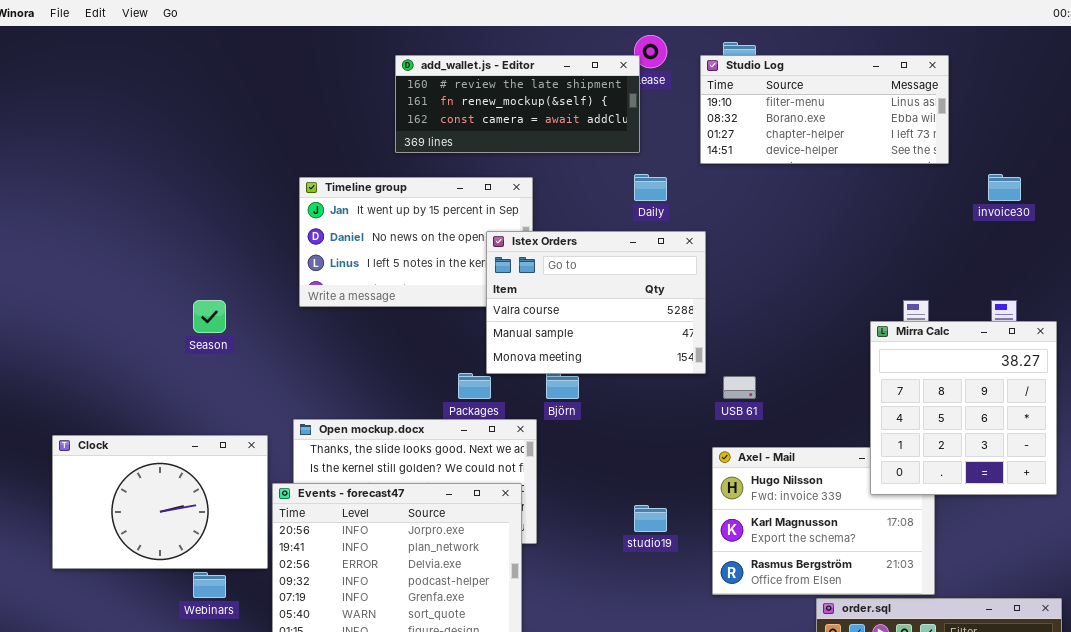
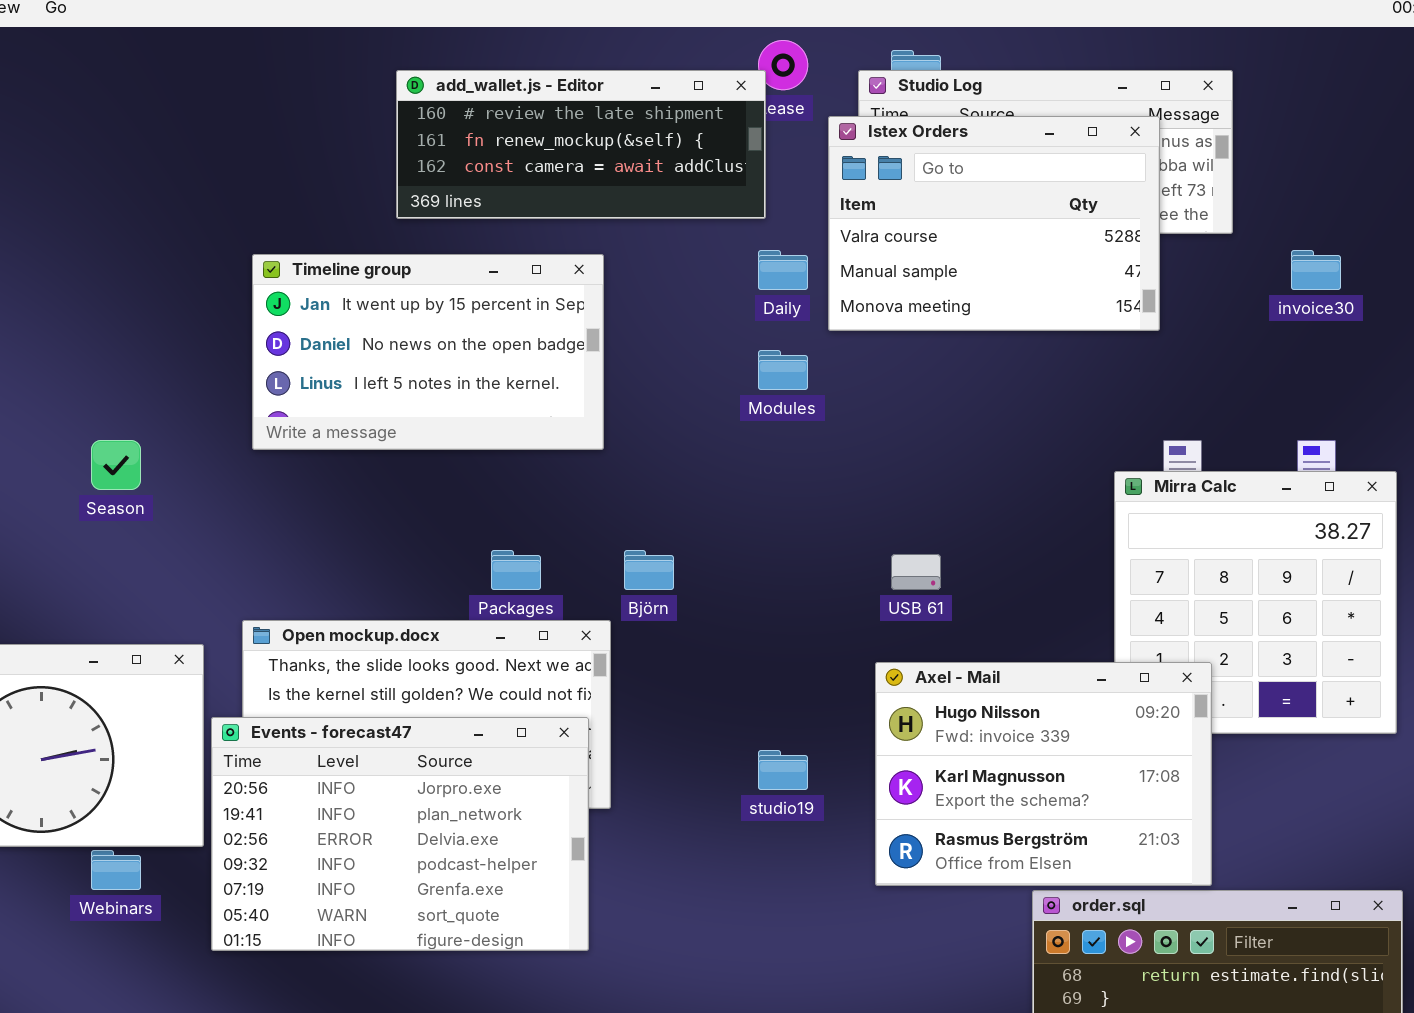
Istex Orders: [486,231,706,374] -> [828,116,1160,331], moved
Axel - Mail: [712,447,935,595] -> [875,662,1212,886], raised

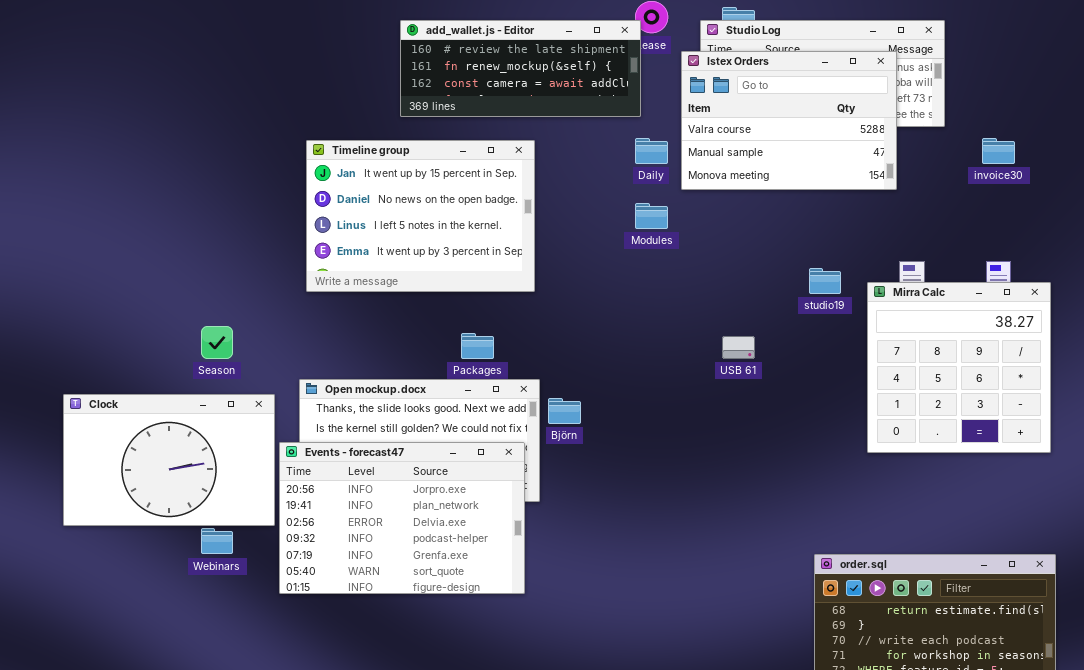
Timeline group: [252,254,604,450] -> [306,140,535,292], resized
Season: [91,440,141,490] -> [201,326,233,359], moved
Björn: [624,550,674,590] -> [548,398,581,424], moved
Axel - Mail: [875,662,1212,886] -> none, closed
studio19: [758,750,808,790] -> [809,268,841,294], moved

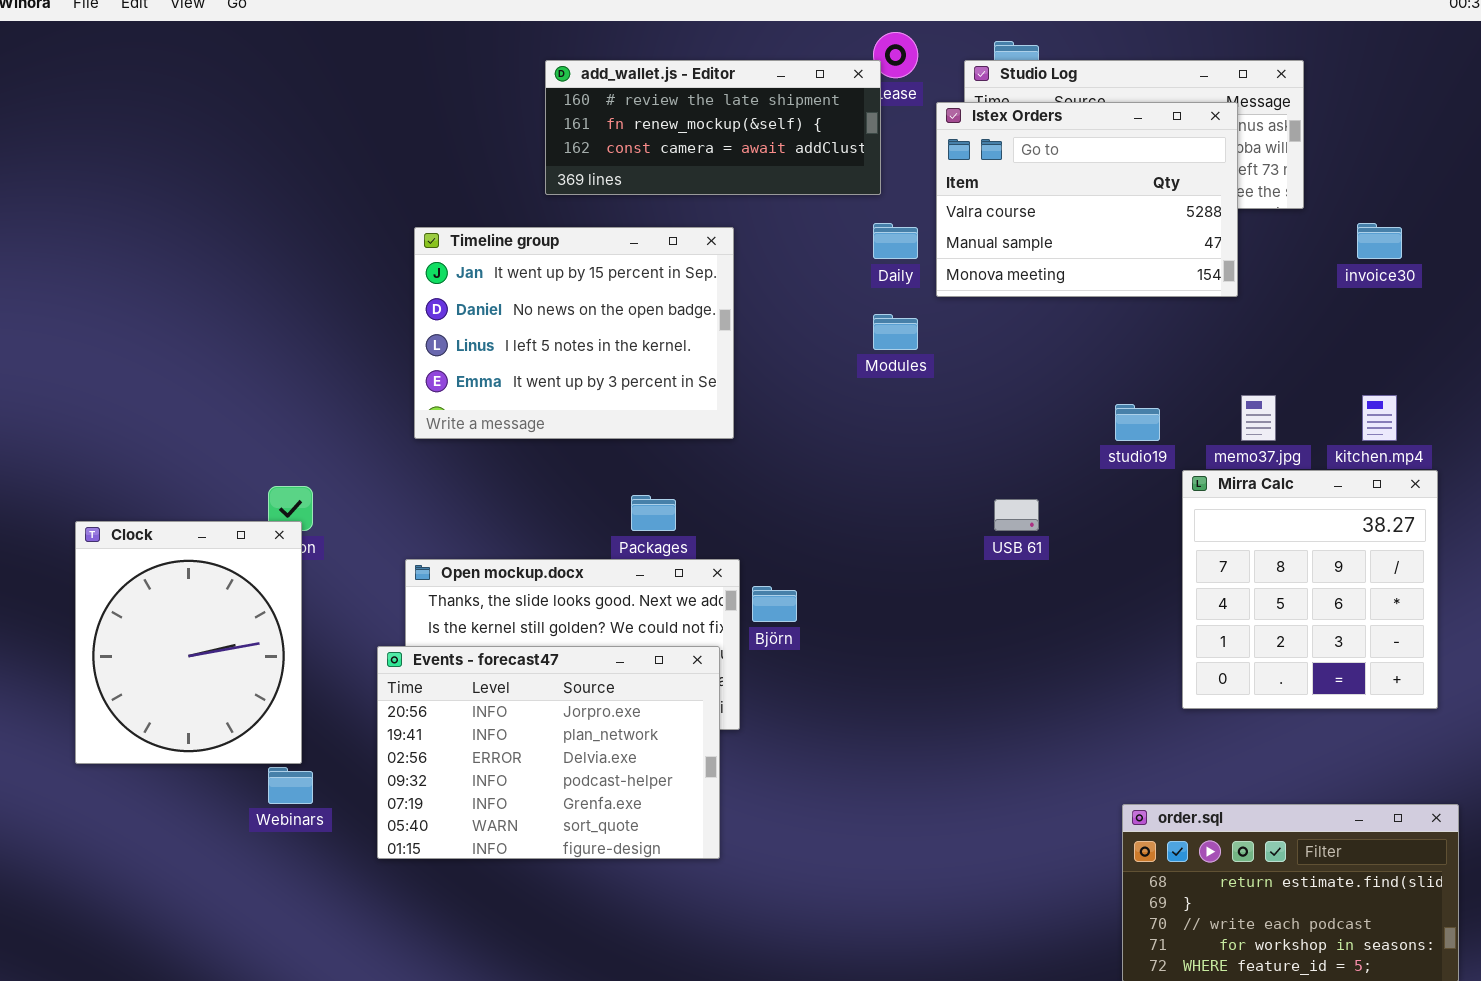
Mirra Calc: [867,282,1051,453] -> [1182,470,1438,709], moved
Clock: [63,394,275,526] -> [75,521,302,764], resized

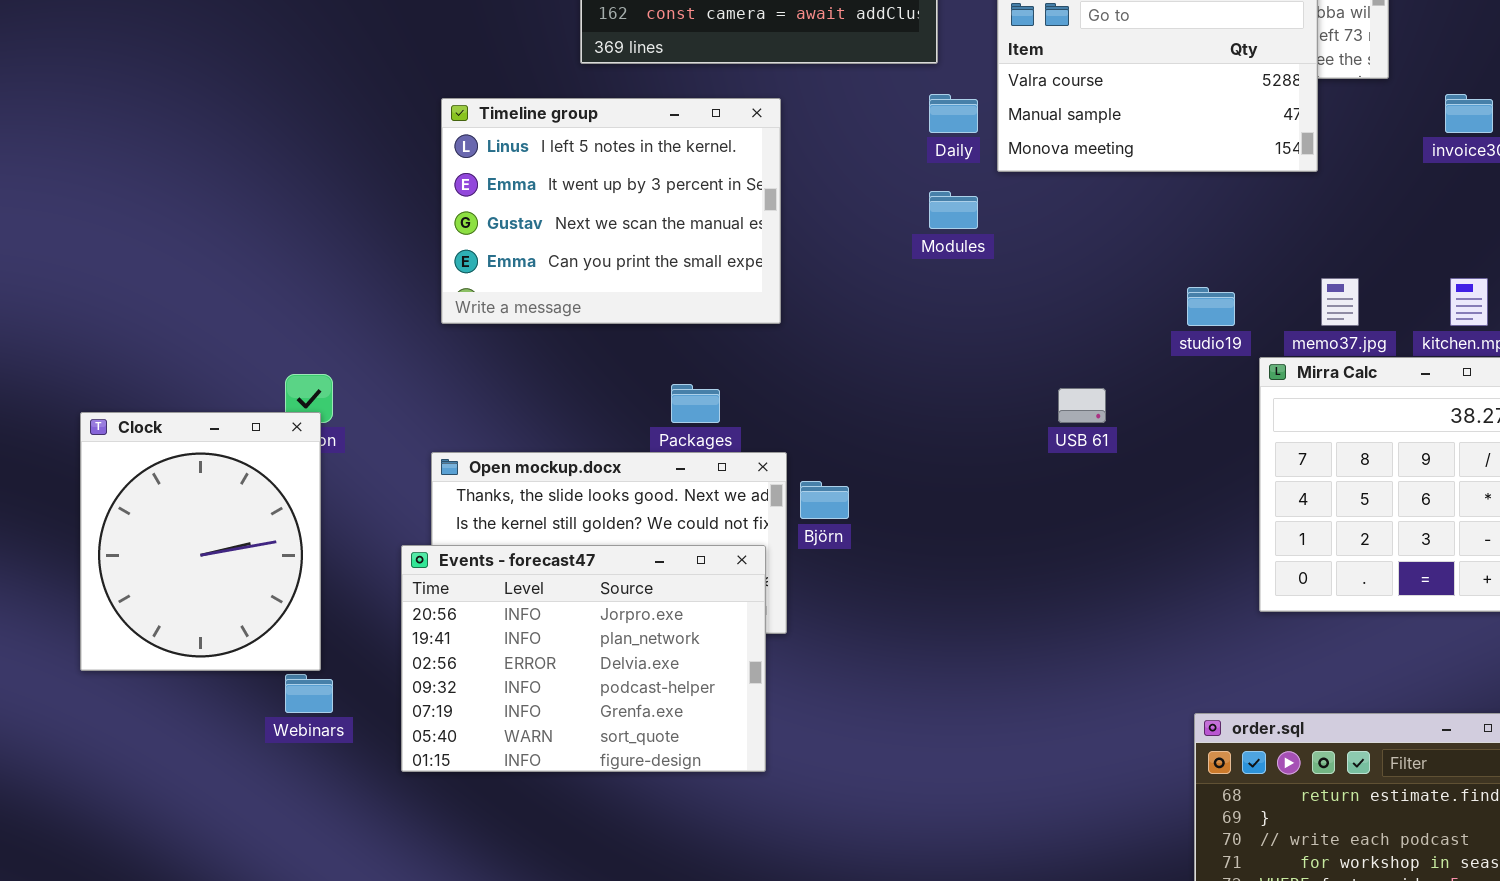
Timeline group: [414,227,734,439] -> [441,98,781,324], scrolled down 2 rows

